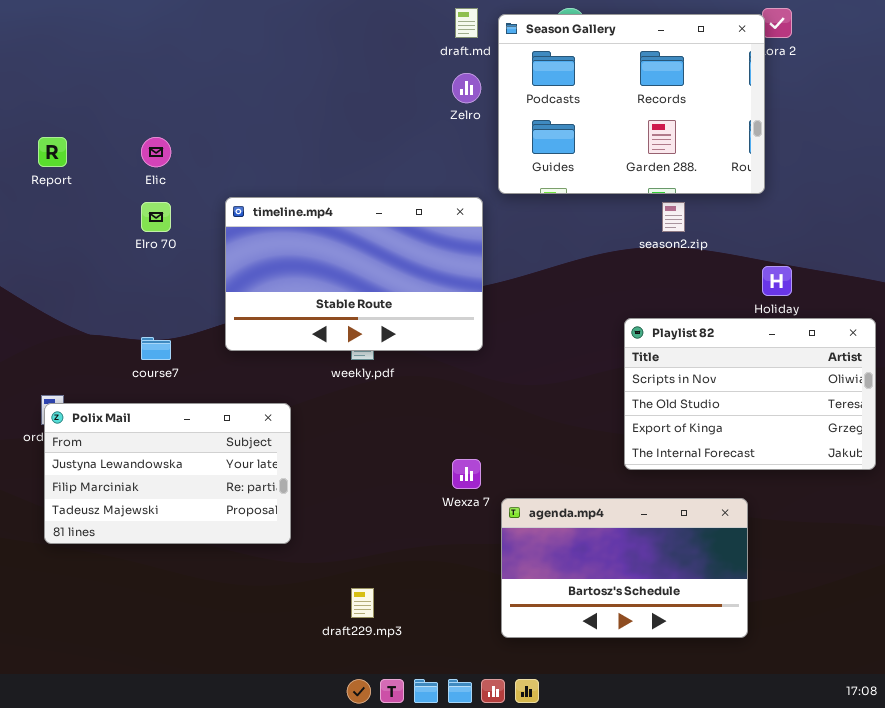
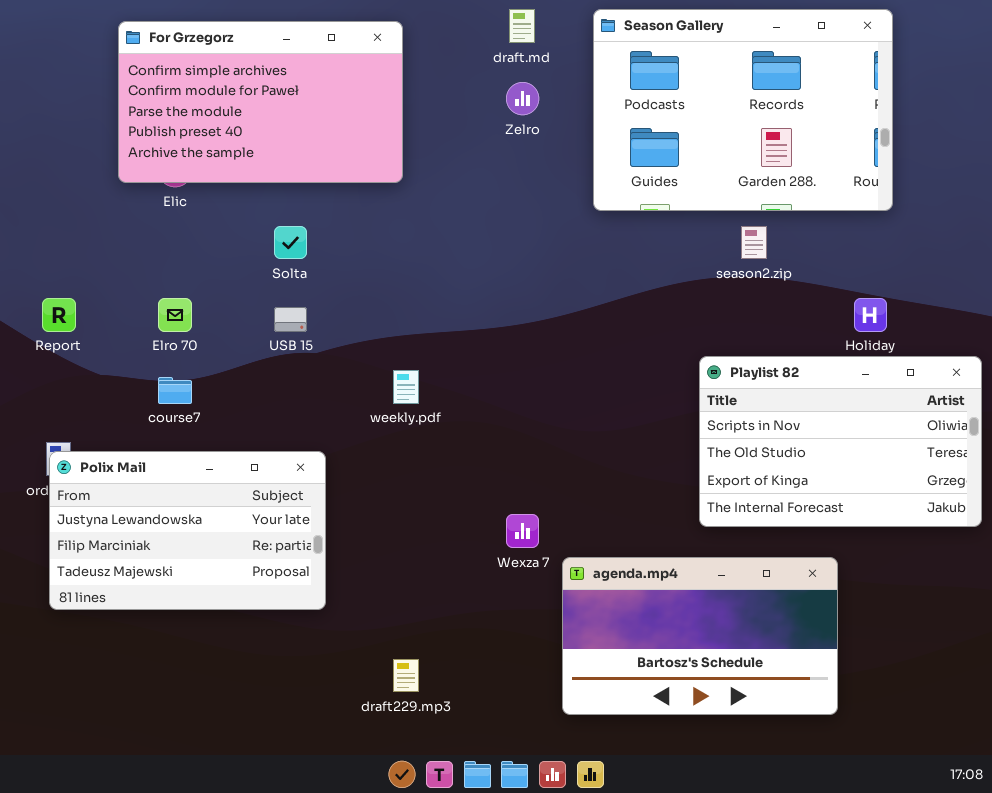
Season Gallery: [498,14,765,194] -> [593,9,893,211], moved
For Grzegorz: none -> [118,21,403,183], opened
Report: [38,137,67,167] -> [42,298,76,332], moved
timeline.mp4: [225,197,483,351] -> none, closed
Elro 70: [141,202,171,232] -> [158,298,192,332], moved

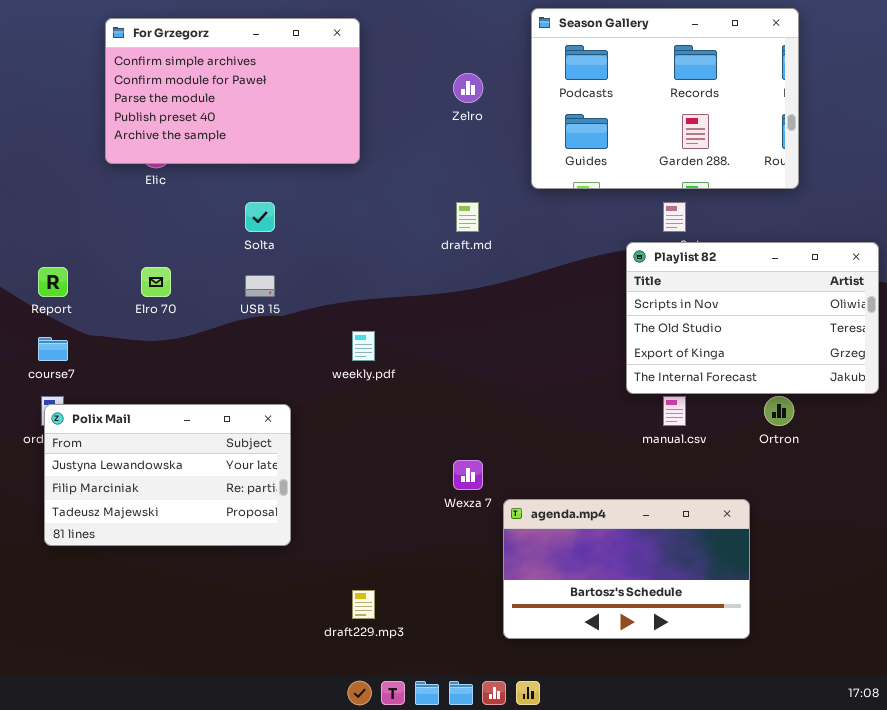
draft.md: [509,9,535,43] -> [456,202,479,232], moved
Playlist 82: [699,356,982,527] -> [626,242,879,394], moved
course7: [158,377,192,404] -> [38,337,68,361], moved

